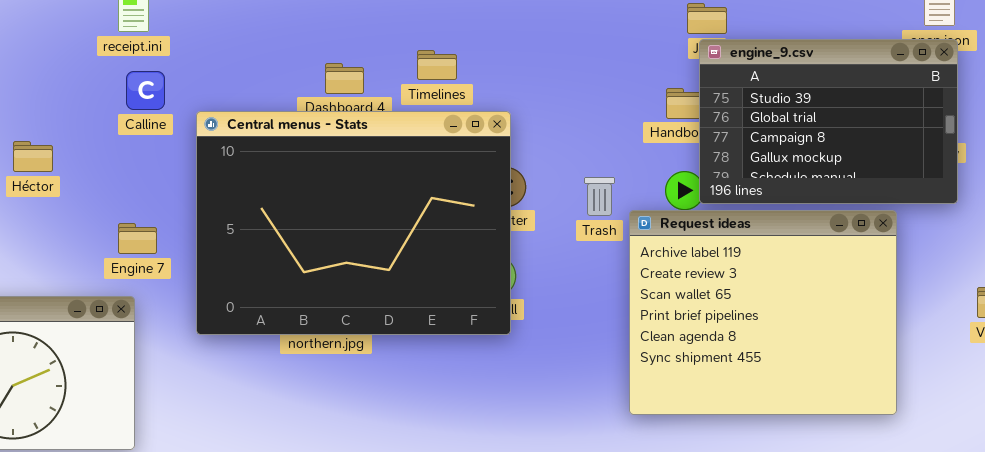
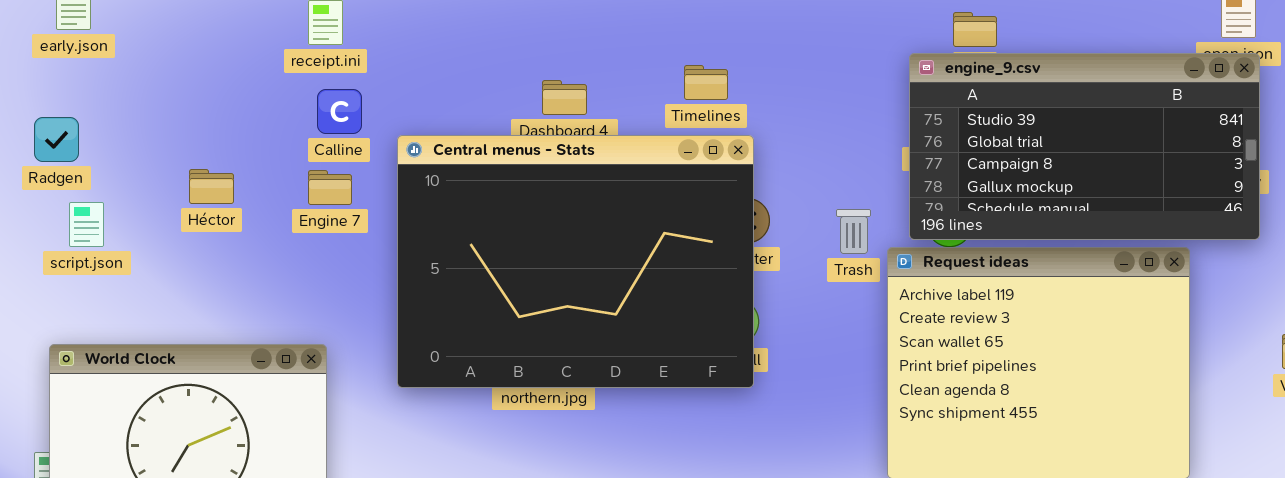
engine_9.csv: [699,39,958,204] -> [909,53,1260,240], resized
Timelines: [417,50,457,80] -> [684,65,728,100], moved
Engine 7: [118,223,157,254] -> [308,170,352,205], moved

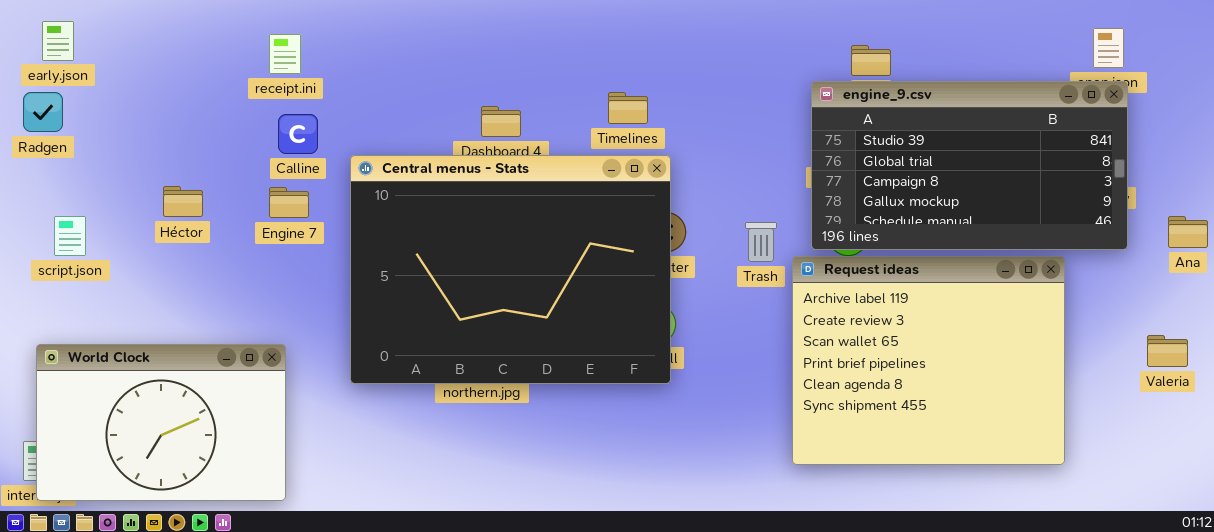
Radgen: [34,117,79,162] -> [23,92,63,132], moved

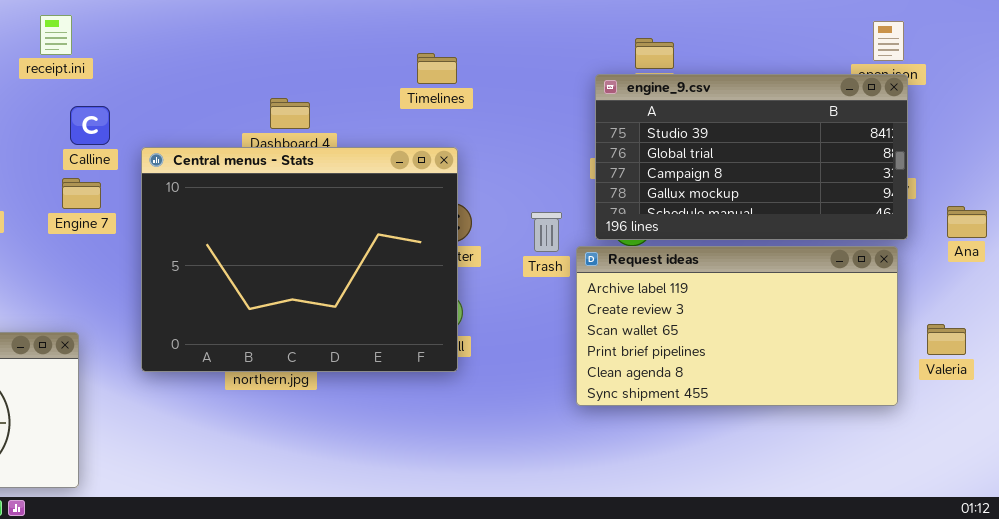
receipt.ini: [269,34,301,74] -> [40,15,72,55], moved
Timelines: [608,92,648,124] -> [417,53,457,84], moved
Request ideas: [792,256,1065,465] -> [576,246,898,406], resized

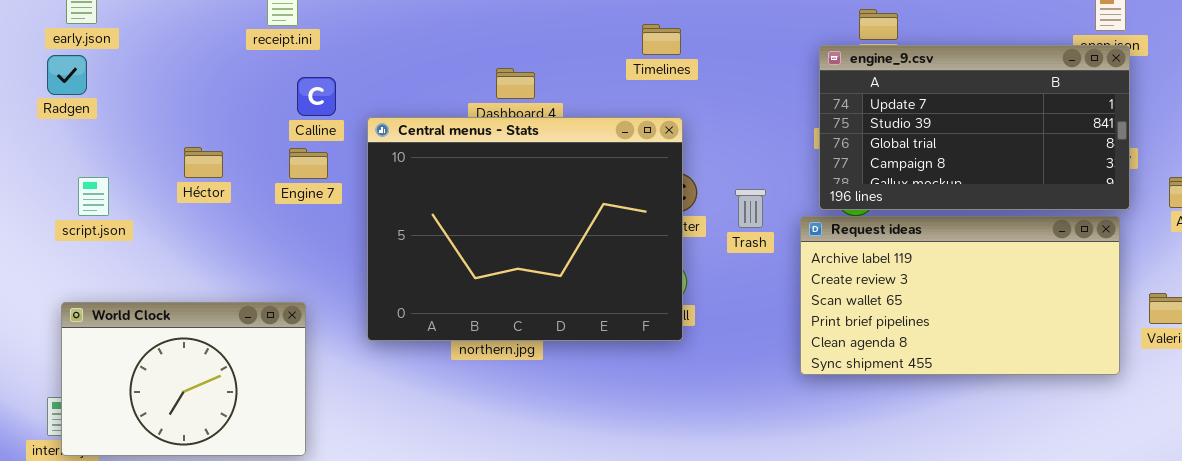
engine_9.csv: [595,74,908,240] -> [819,45,1130,210], scrolled up 1 row
Trash: [531,212,562,252] -> [735,189,766,228], moved

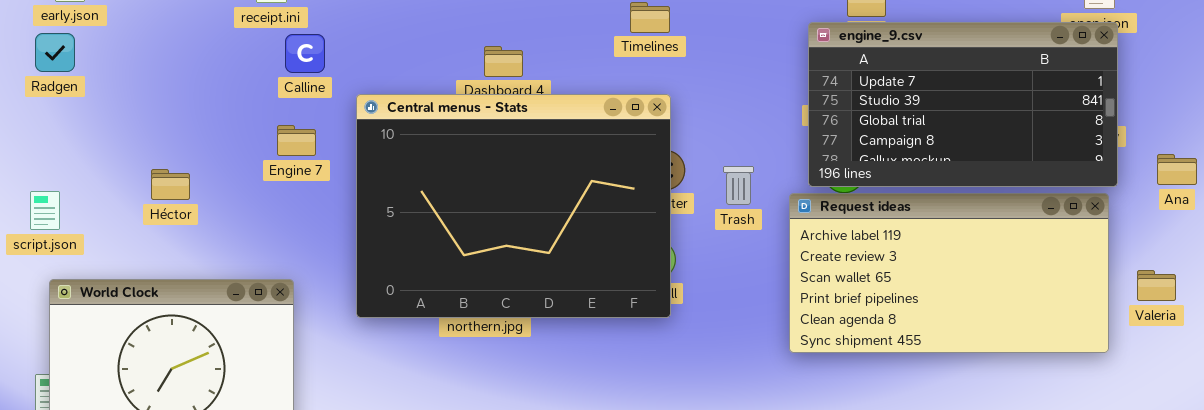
Calline: [297,77,336,116] -> [285,34,325,73], moved
Héctor: [184,147,223,178] -> [151,169,190,200], moved
script.json: [78,177,109,216] -> [30,191,60,230], moved

